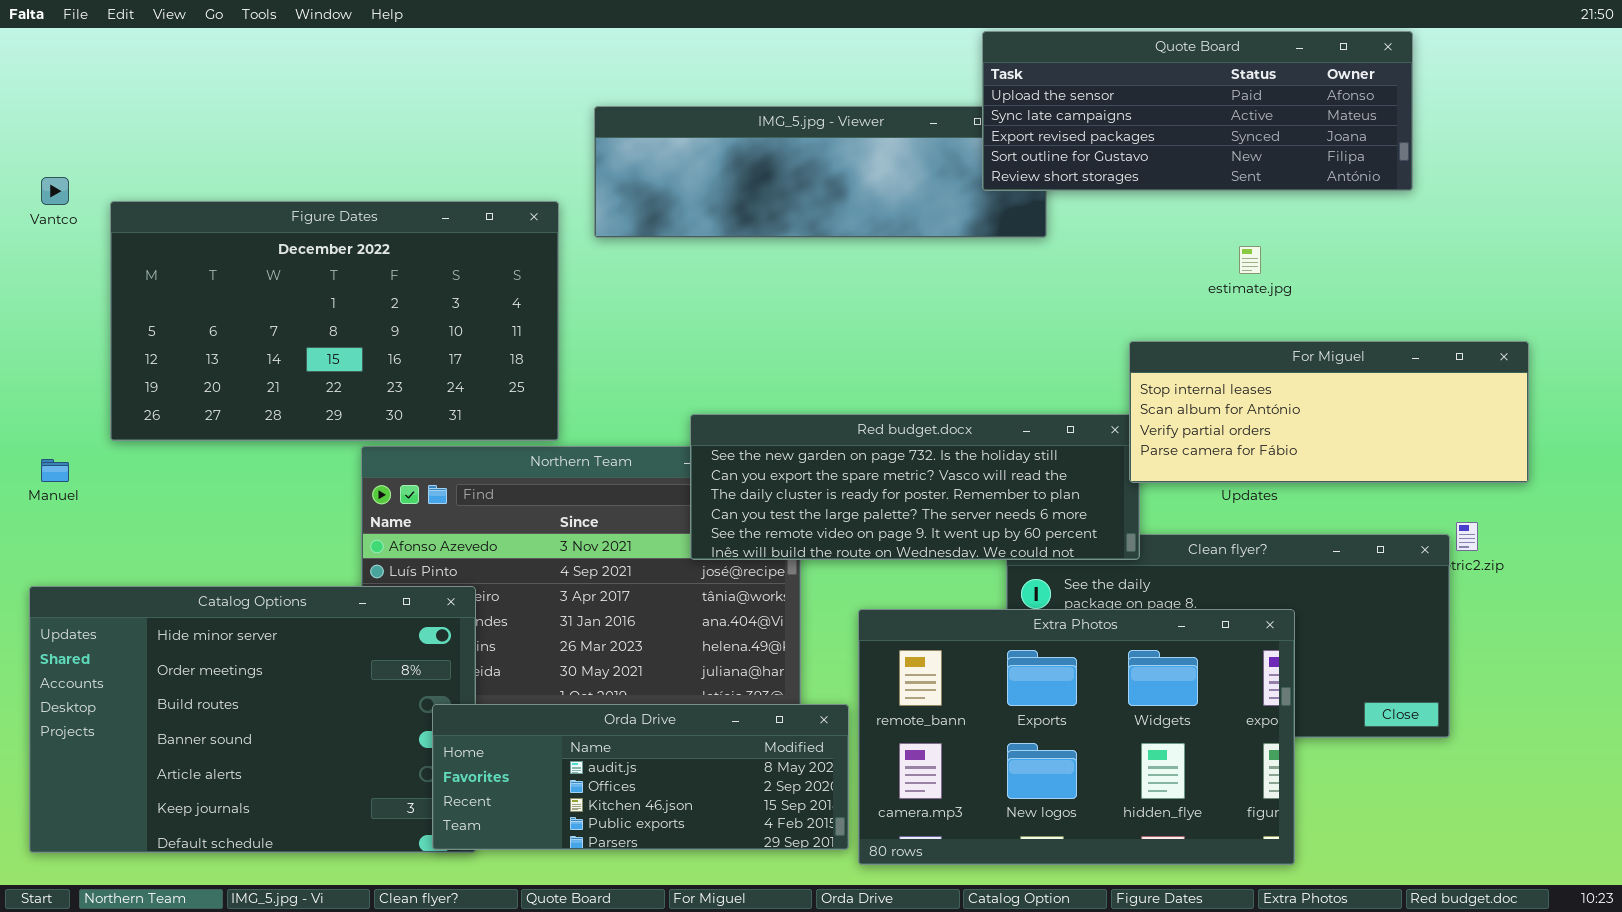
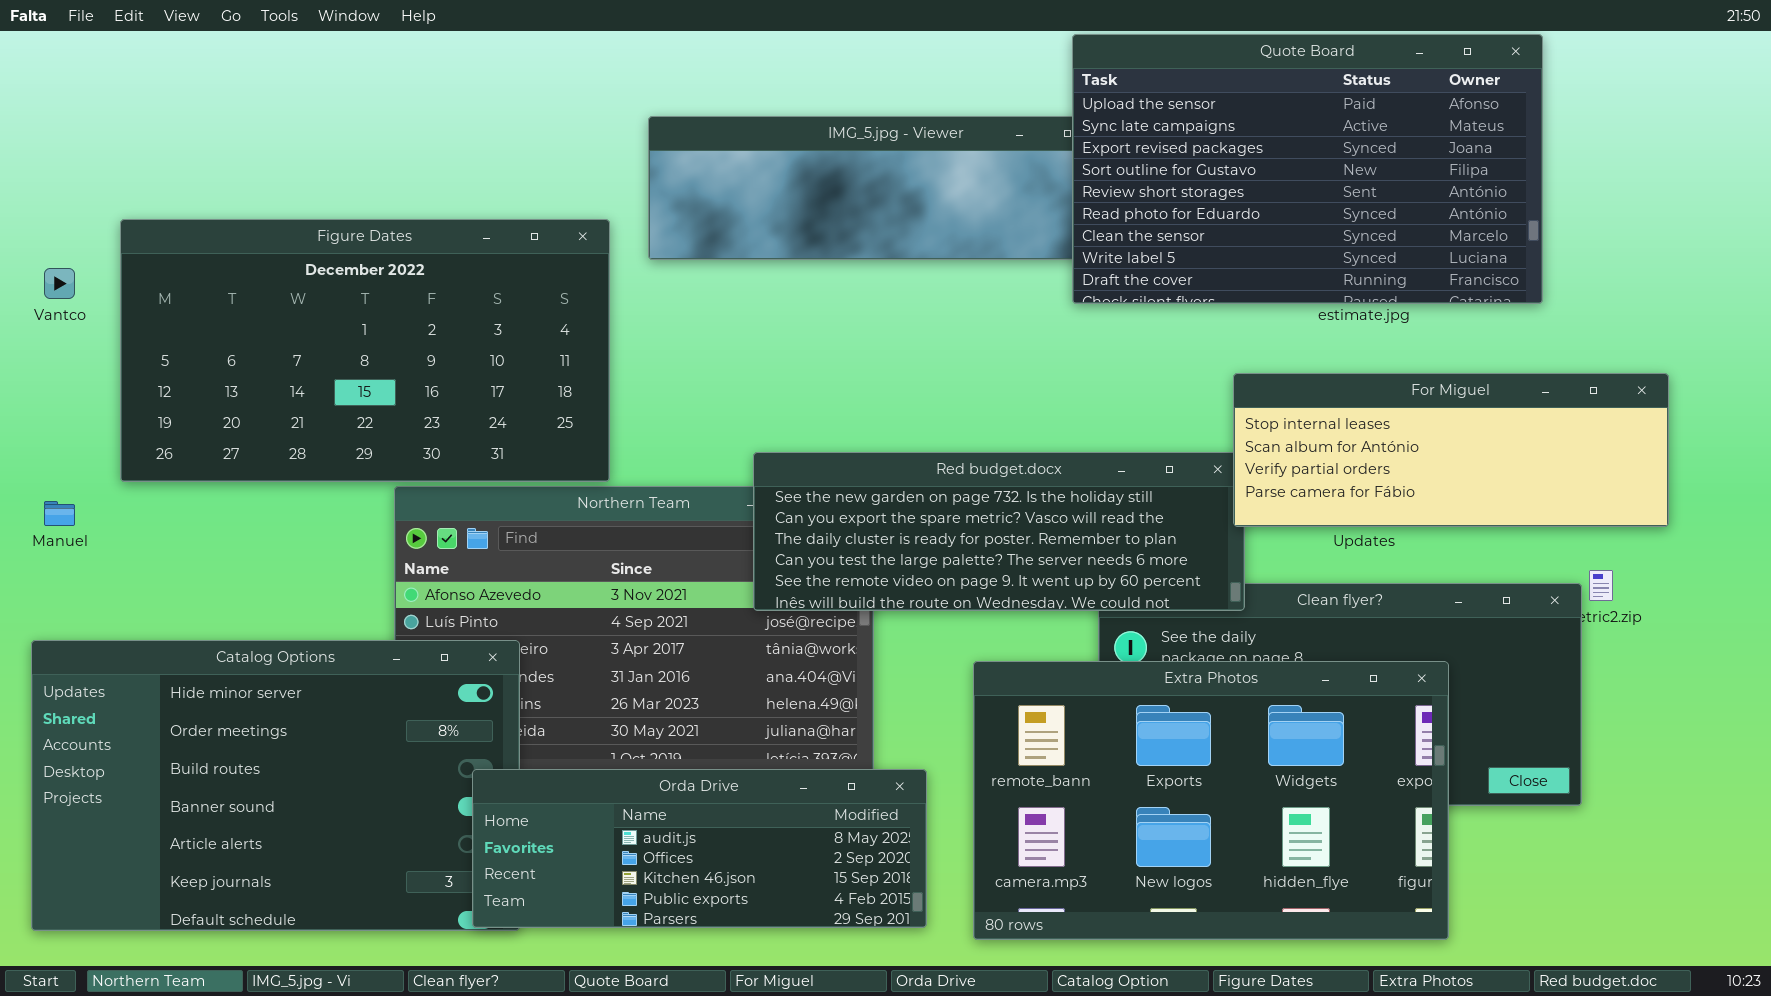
Quote Board: [982,31,1413,191] -> [1072,34,1543,304], resized
Vantco: [41,177,69,205] -> [44,268,75,299], moved
Extra Photos: [858,609,1295,865] -> [973,661,1449,940], moved

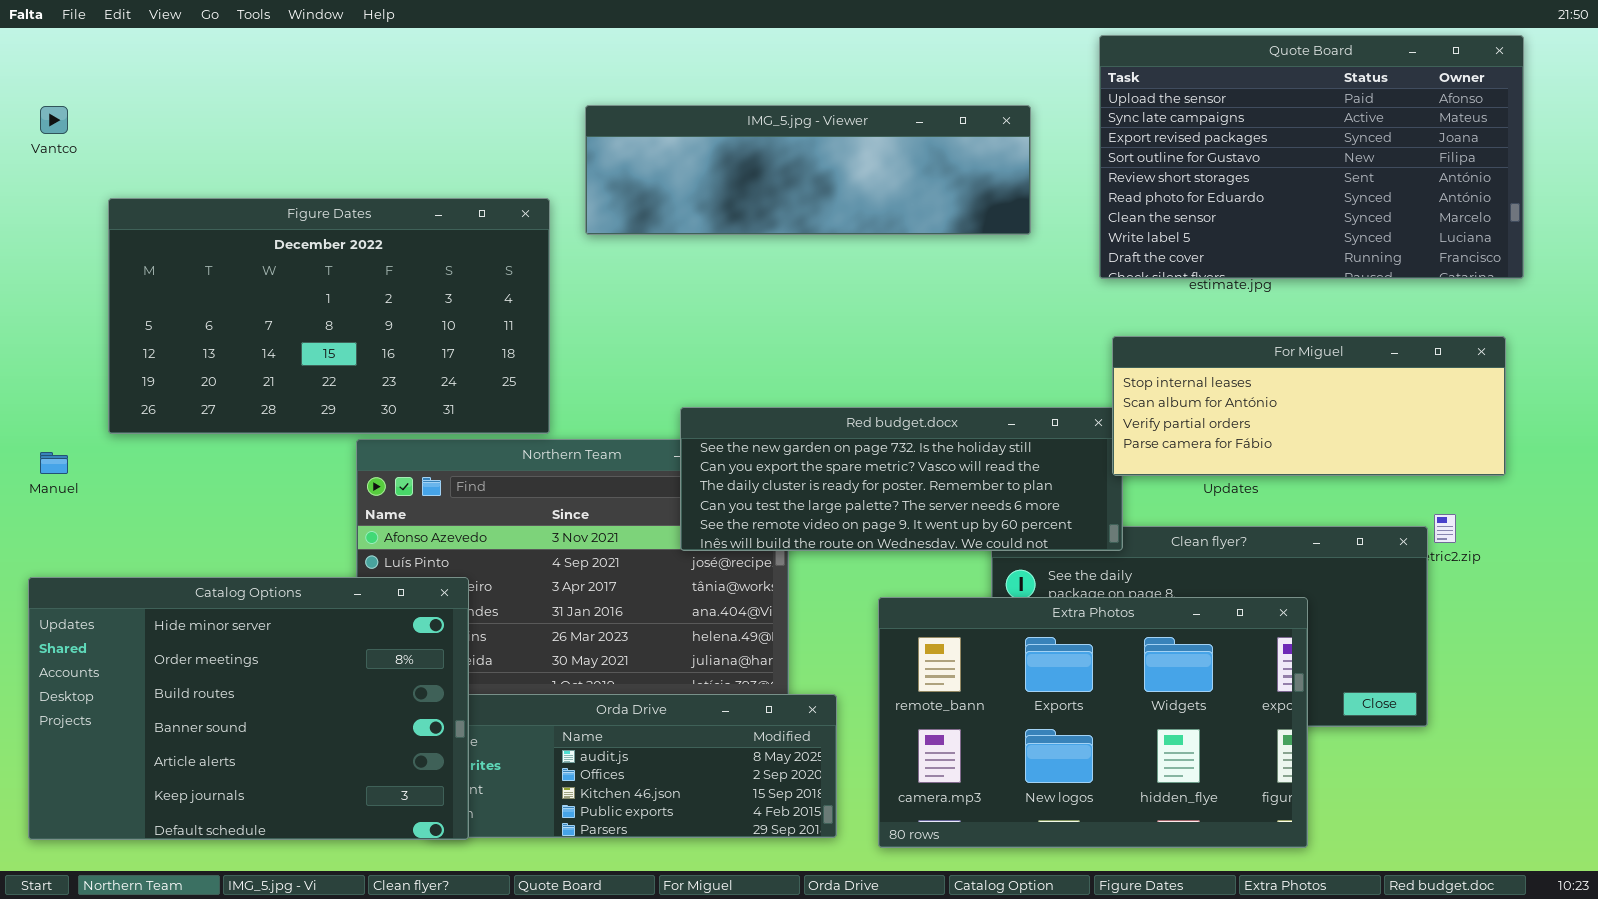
Quote Board: [1072,34,1543,304] -> [1099,35,1524,279], moved
Vantco: [44,268,75,299] -> [40,106,68,134], moved
Catalog Options: [31,640,520,931] -> [28,577,469,840], raised

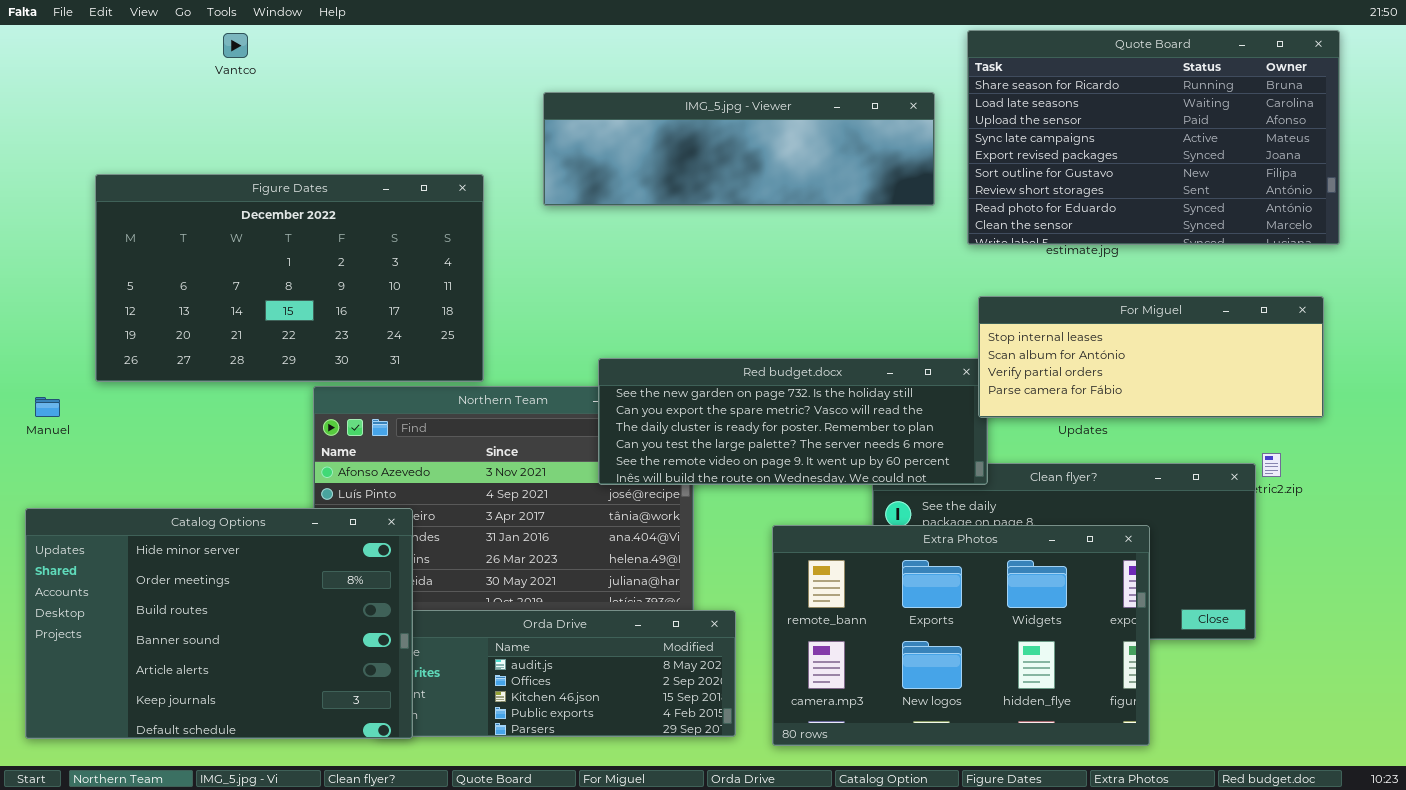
Quote Board: [1099,35,1524,279] -> [967,30,1340,245], scrolled up 2 rows
IMG_5.jpg - Viewer: [585,105,1031,235] -> [543,92,935,206], moved
Vantco: [40,106,68,134] -> [223,33,248,58], moved

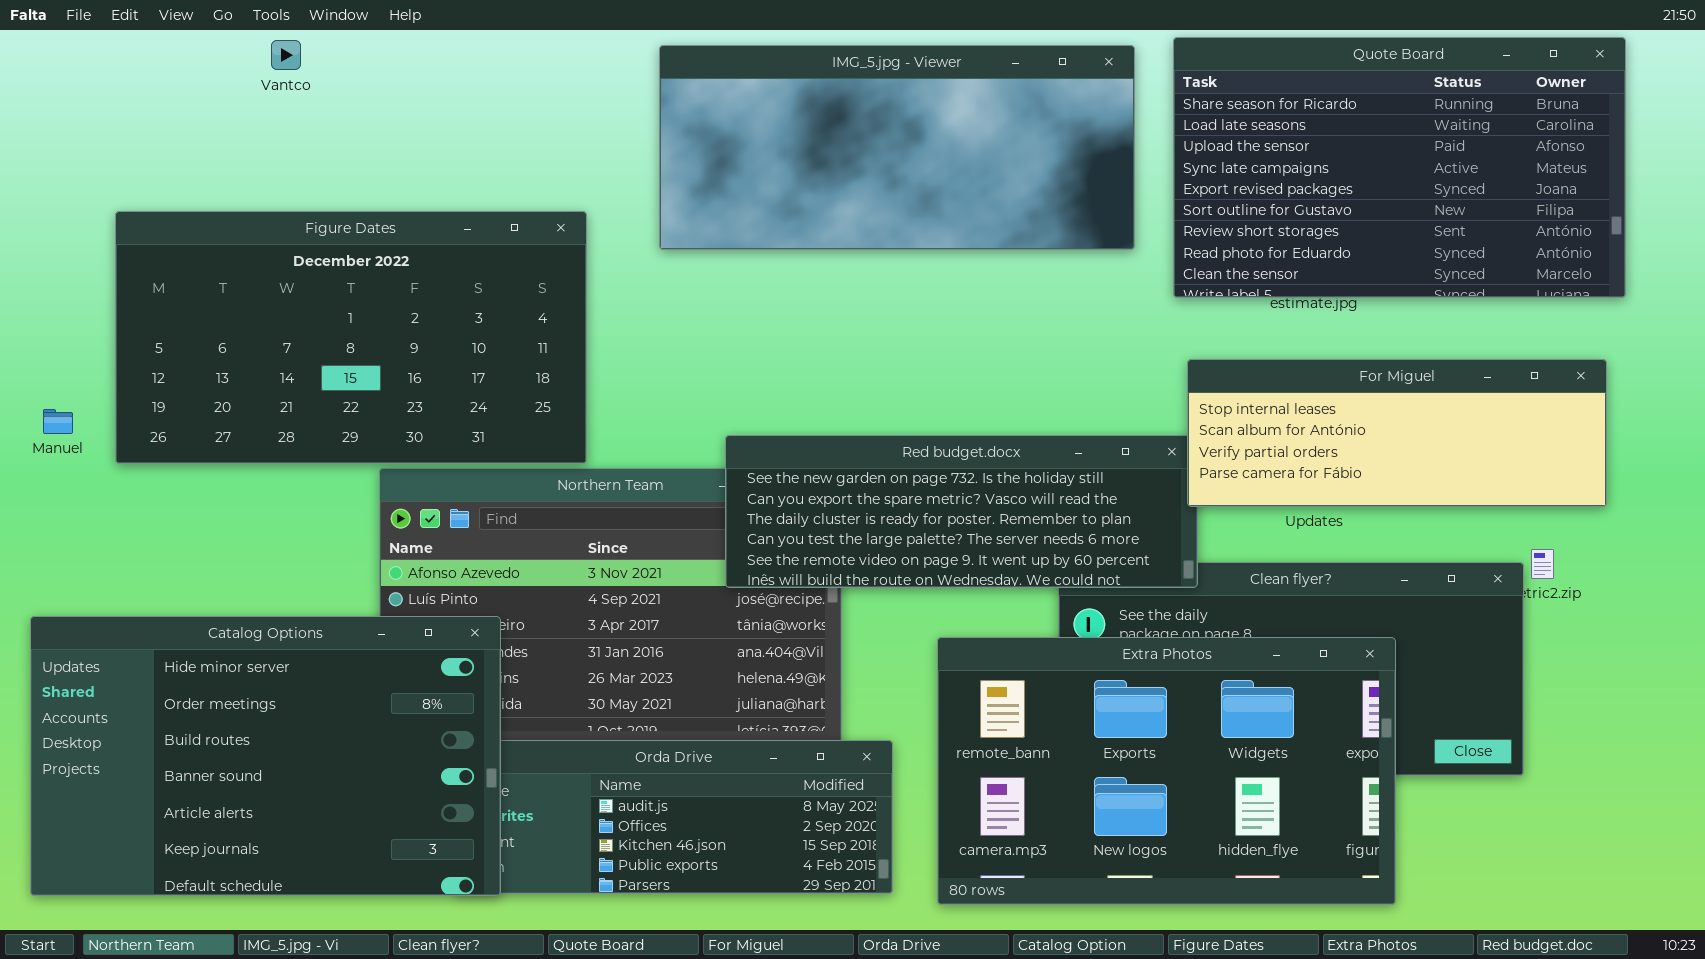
IMG_5.jpg - Viewer: [543,92,935,206] -> [659,45,1135,250], resized
Manuel: [35,397,60,417] -> [43,409,73,434], moved

